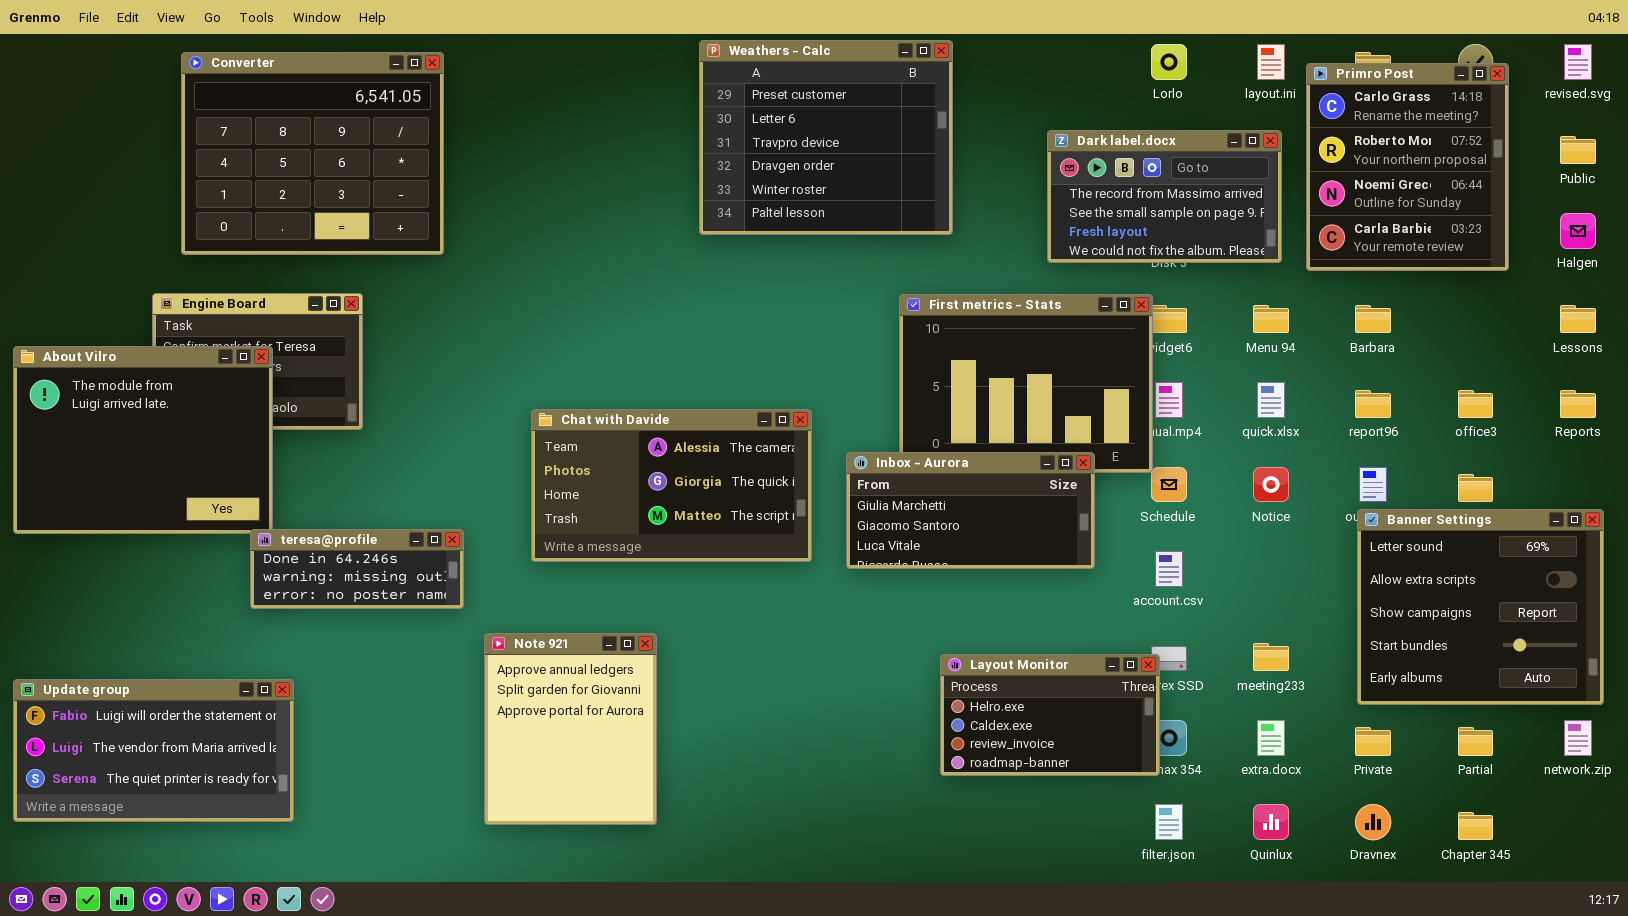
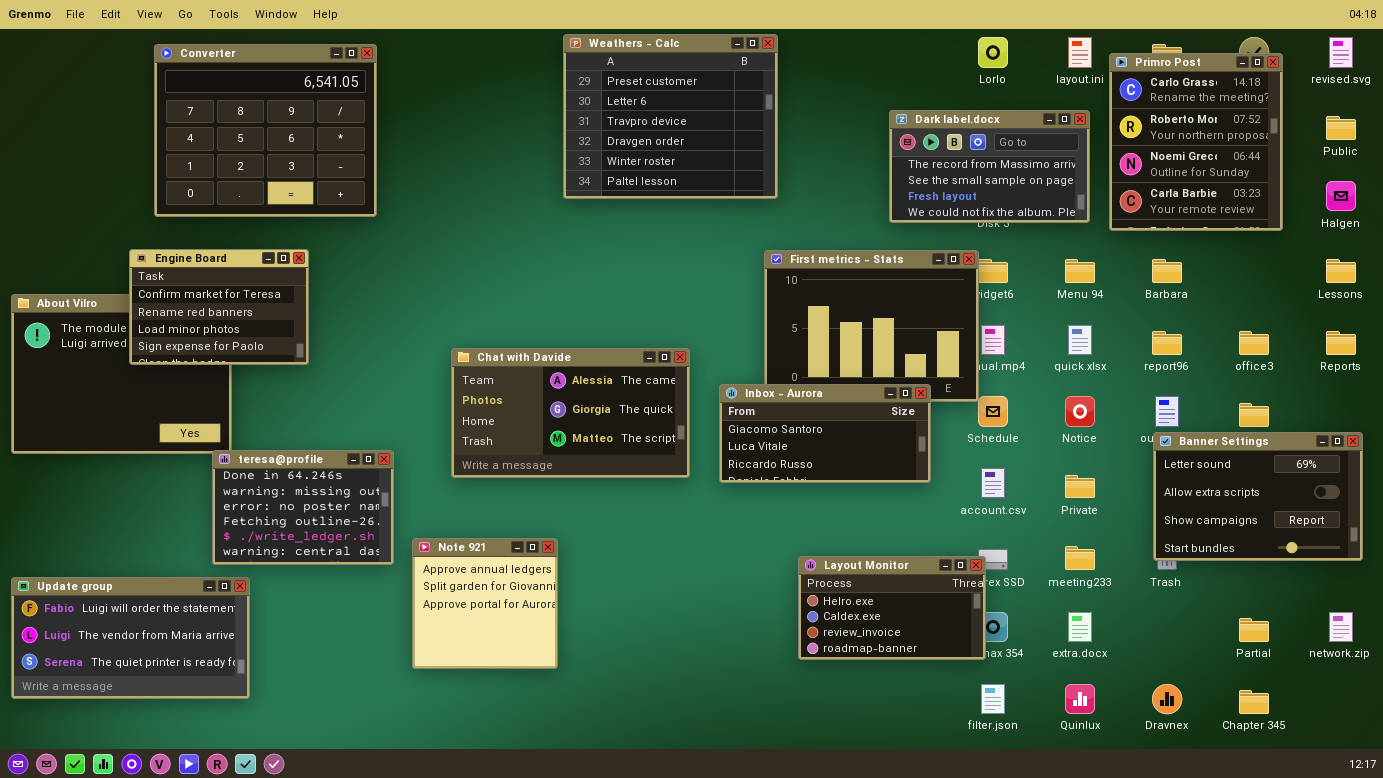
Weathers - Calc: [699,40,953,235] -> [563,34,778,199], moved
Engine Board: [152,293,363,430] -> [129,249,309,365], raised
Inbox - Aurora: [846,452,1095,569] -> [719,384,931,483], scrolled down 1 row
Banner Settings: [1357,509,1604,705] -> [1153,432,1363,561], resized
teresa@profile: [250,529,464,609] -> [212,450,394,565], resized
Note 921: [484,633,657,825] -> [412,538,558,669], resized
Private: [1355,727,1391,756] -> [1065,475,1095,498], moved

